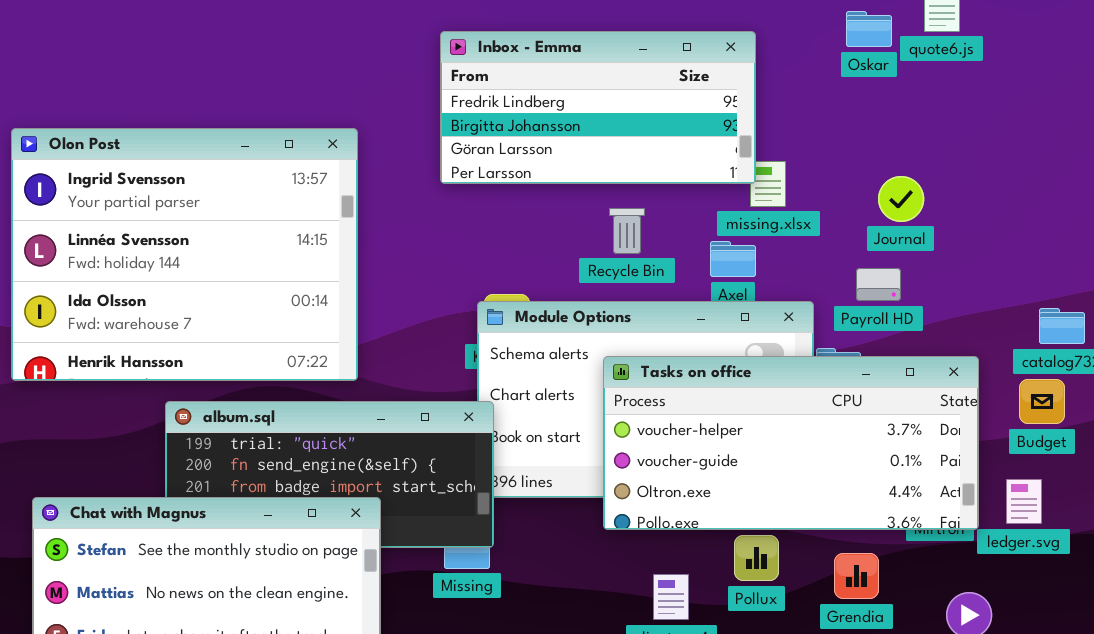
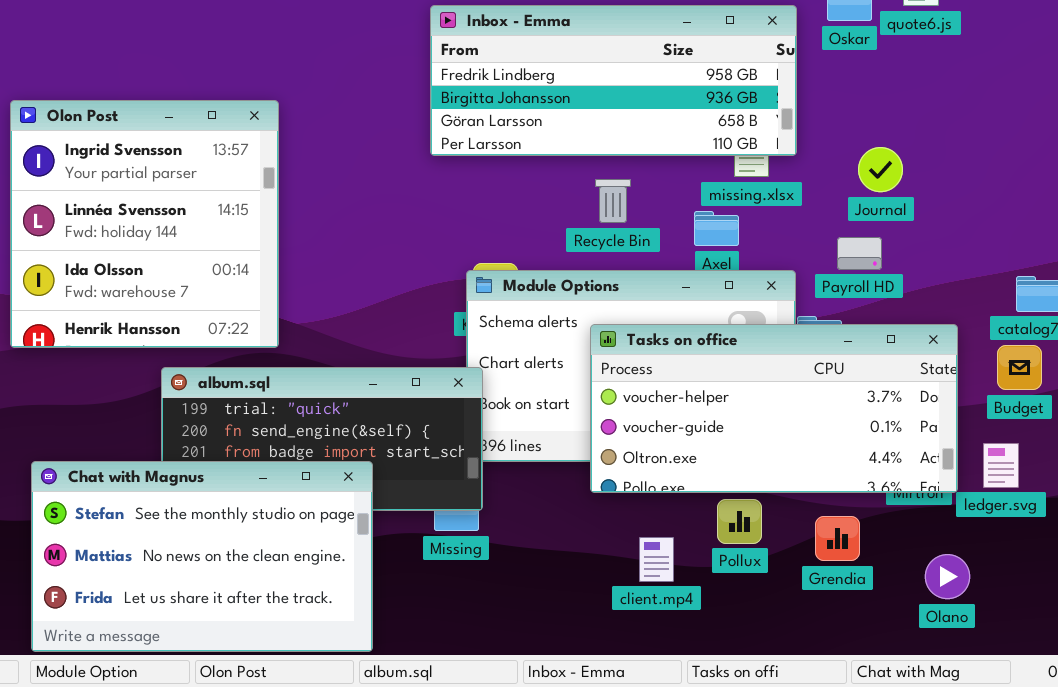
Inbox - Emma: [440,31,756,184] -> [430,5,797,156], resized
Olon Post: [11,128,358,381] -> [10,100,279,348], resized

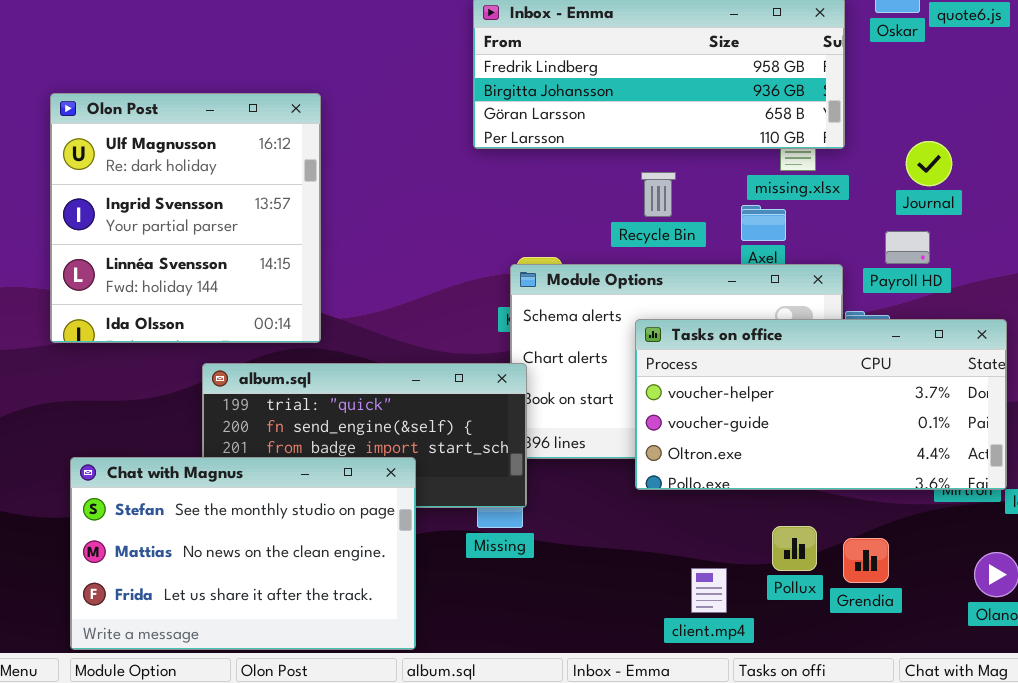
Olon Post: [10,100,279,348] -> [50,93,321,343], scrolled up 1 row
Pollux: [717,499,762,544] -> [772,526,817,571], moved
Grendia: [815,516,860,561] -> [843,538,889,583], moved
client.mp4: [639,537,674,582] -> [691,568,727,613], moved

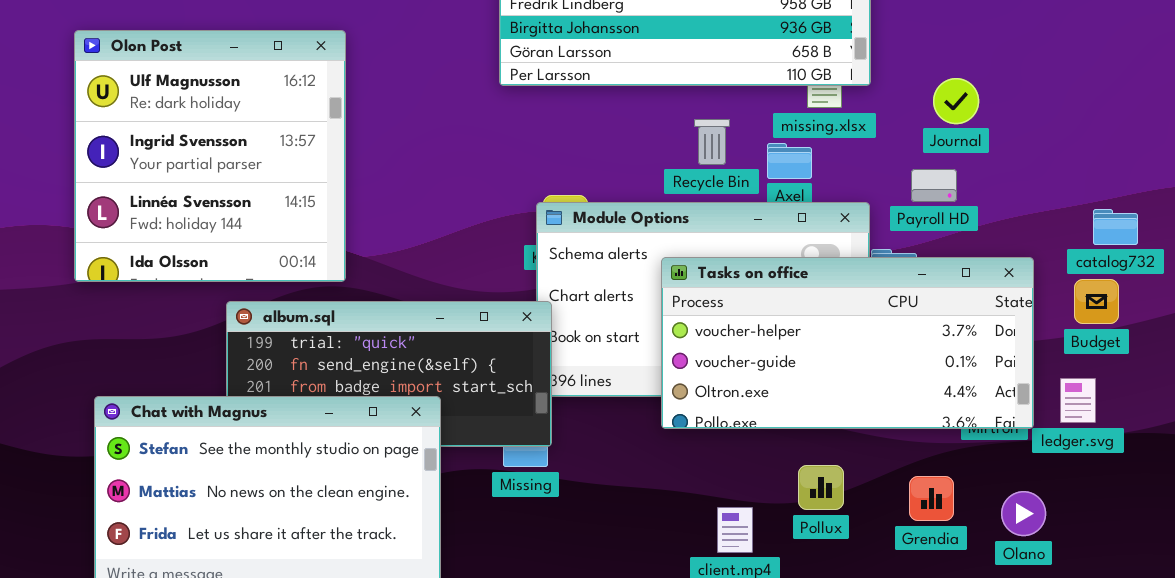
Recycle Bin: [641,172,676,217] -> [694,119,730,165], moved
Grendia: [843,538,889,583] -> [909,476,954,521], moved

